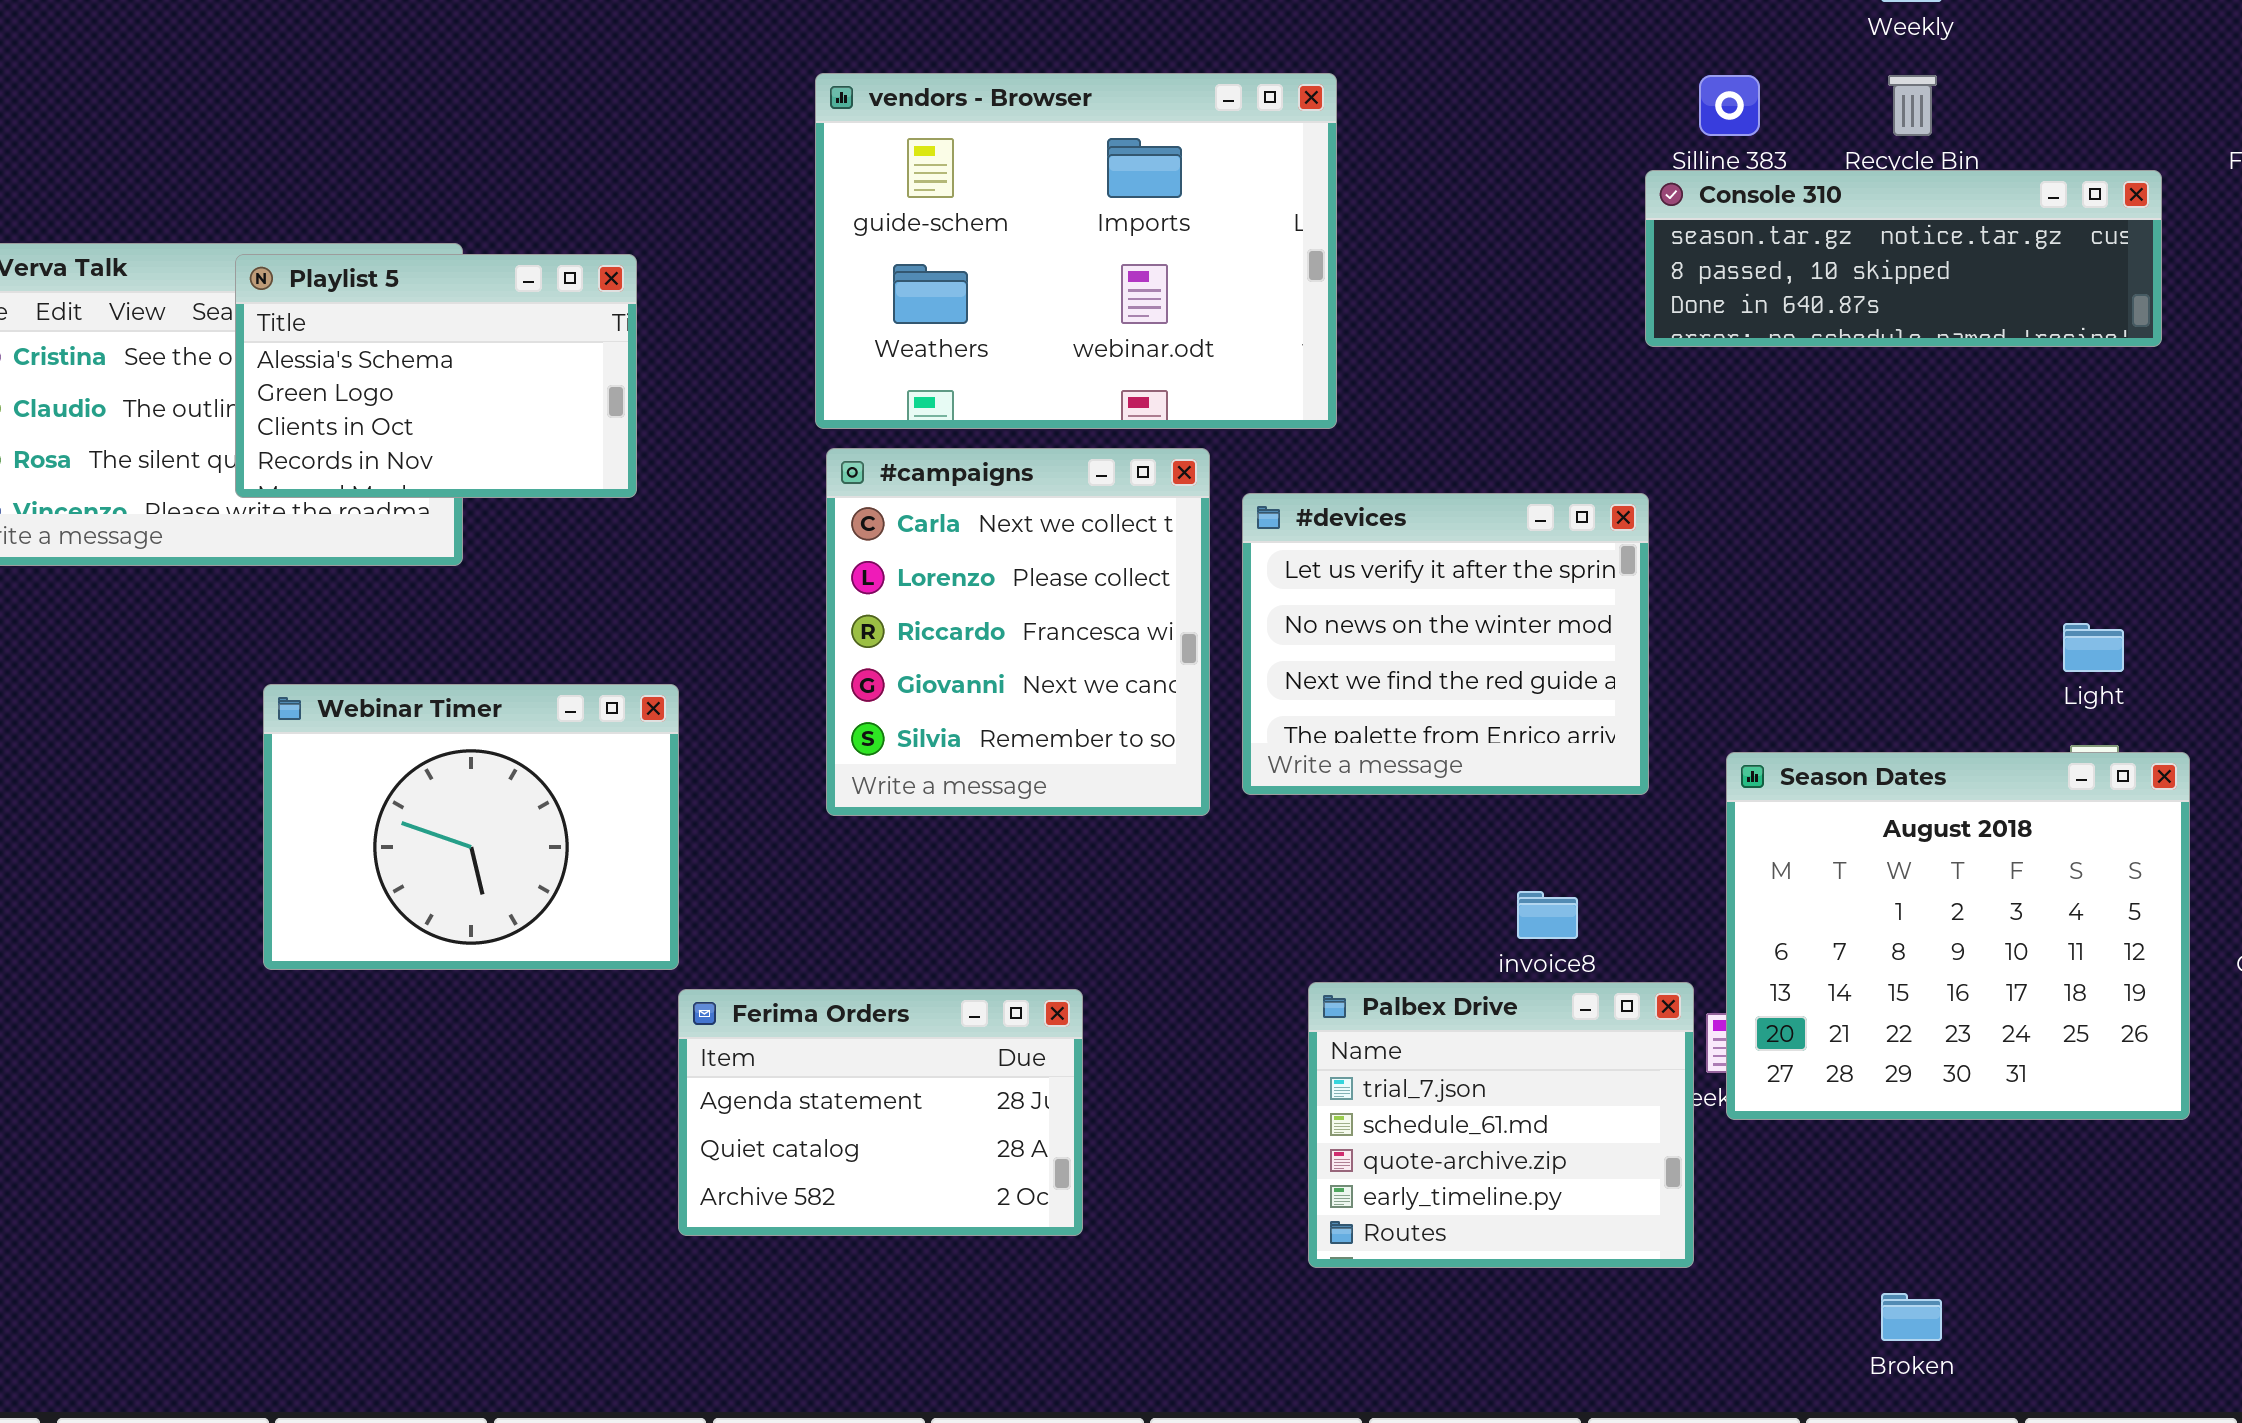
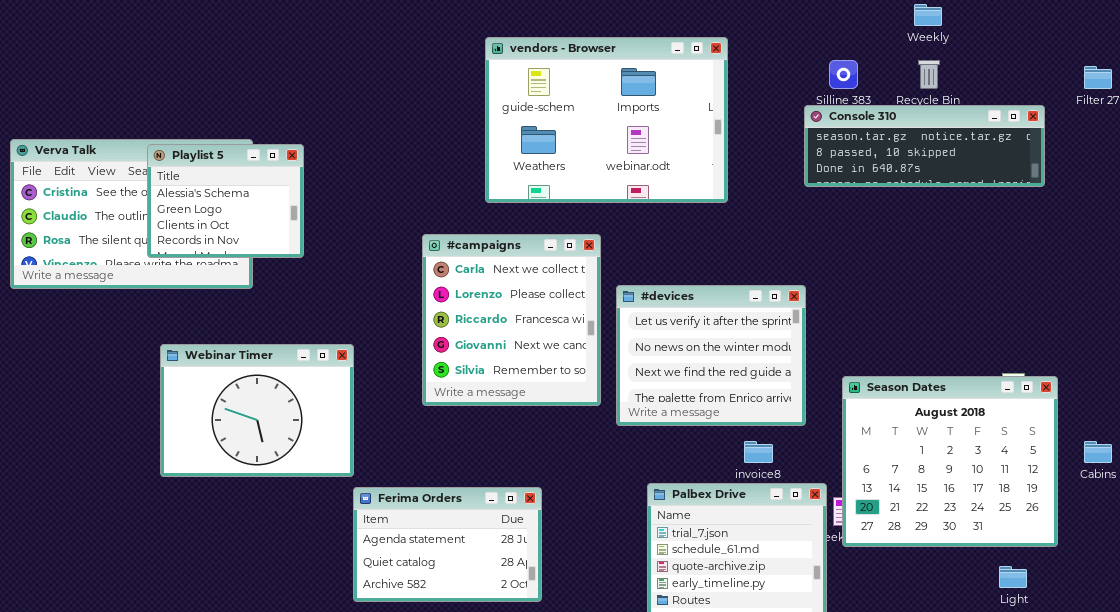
vendors - Browser: [815,73,1337,429] -> [485,37,728,203], moved
Playlist 5: [235,254,637,498] -> [147,144,304,258], resized
#devices: [1242,493,1649,795] -> [616,285,806,426], moved
Light: [2063,623,2124,672] -> [999,566,1027,588], moved

